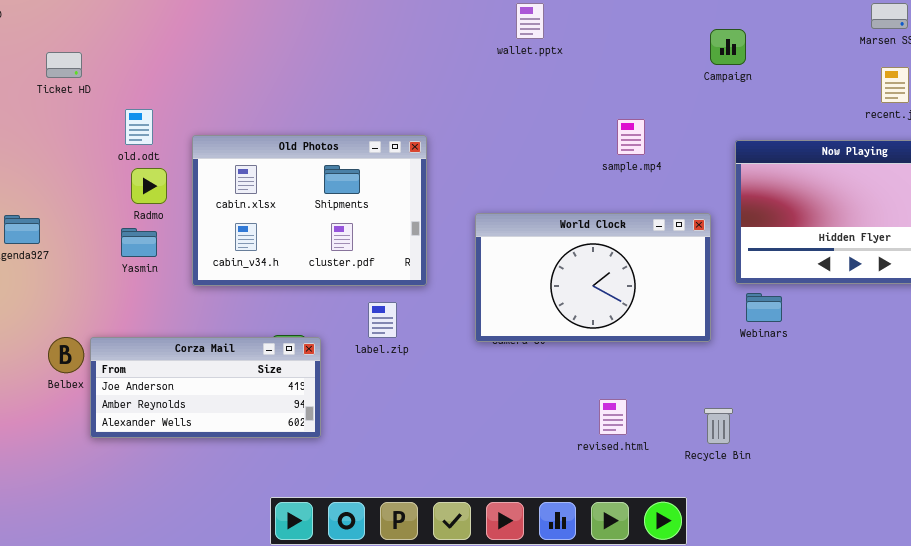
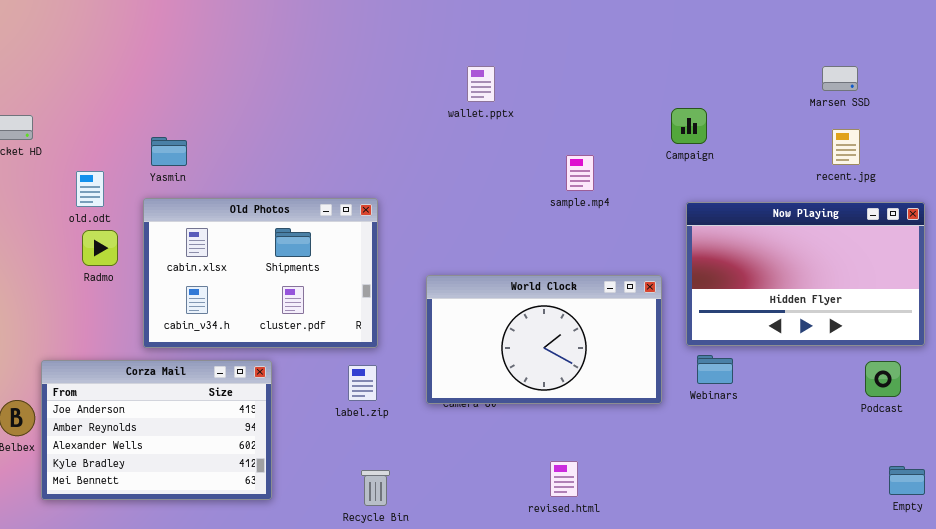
Campaign: [710,29,746,65] -> [671,108,707,144], moved
sample.mp4: [617,119,645,155] -> [566,155,594,191], moved
Yasmin: [121,228,157,257] -> [151,137,187,166], moved
label.zip: [368,302,397,338] -> [348,365,377,401], moved
Corza Mail: [90,337,321,438] -> [41,360,272,500], resized
Recycle Bin: [704,408,733,444] -> [361,470,390,506], moved

